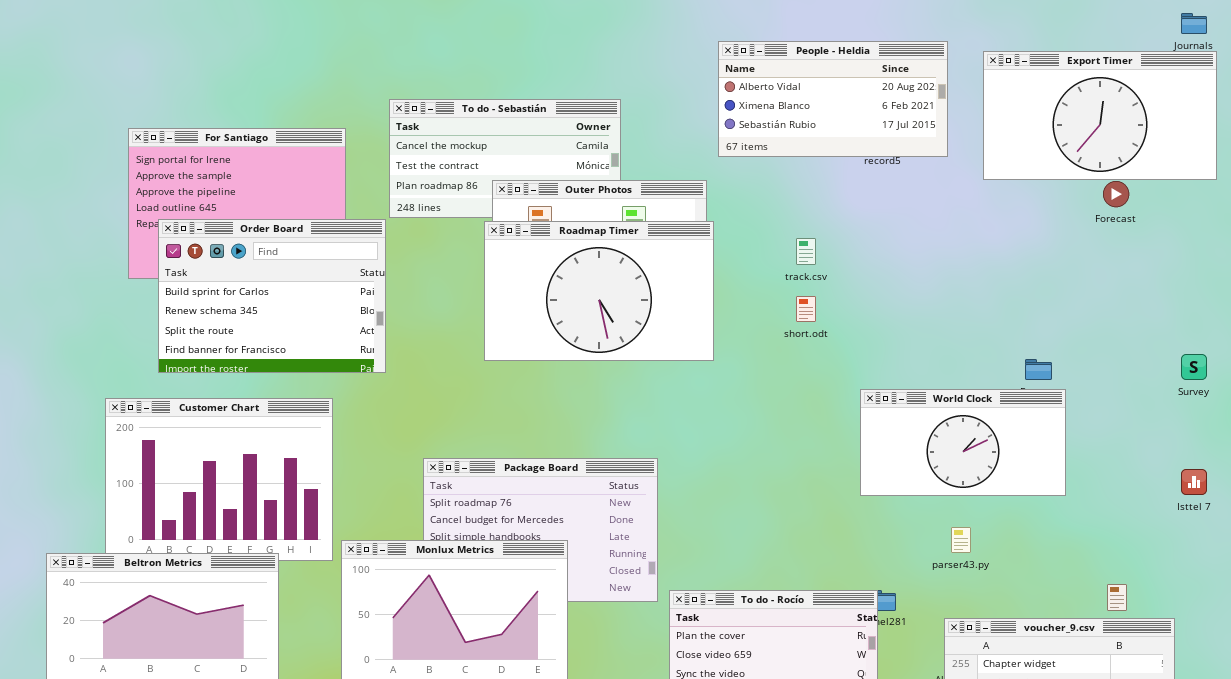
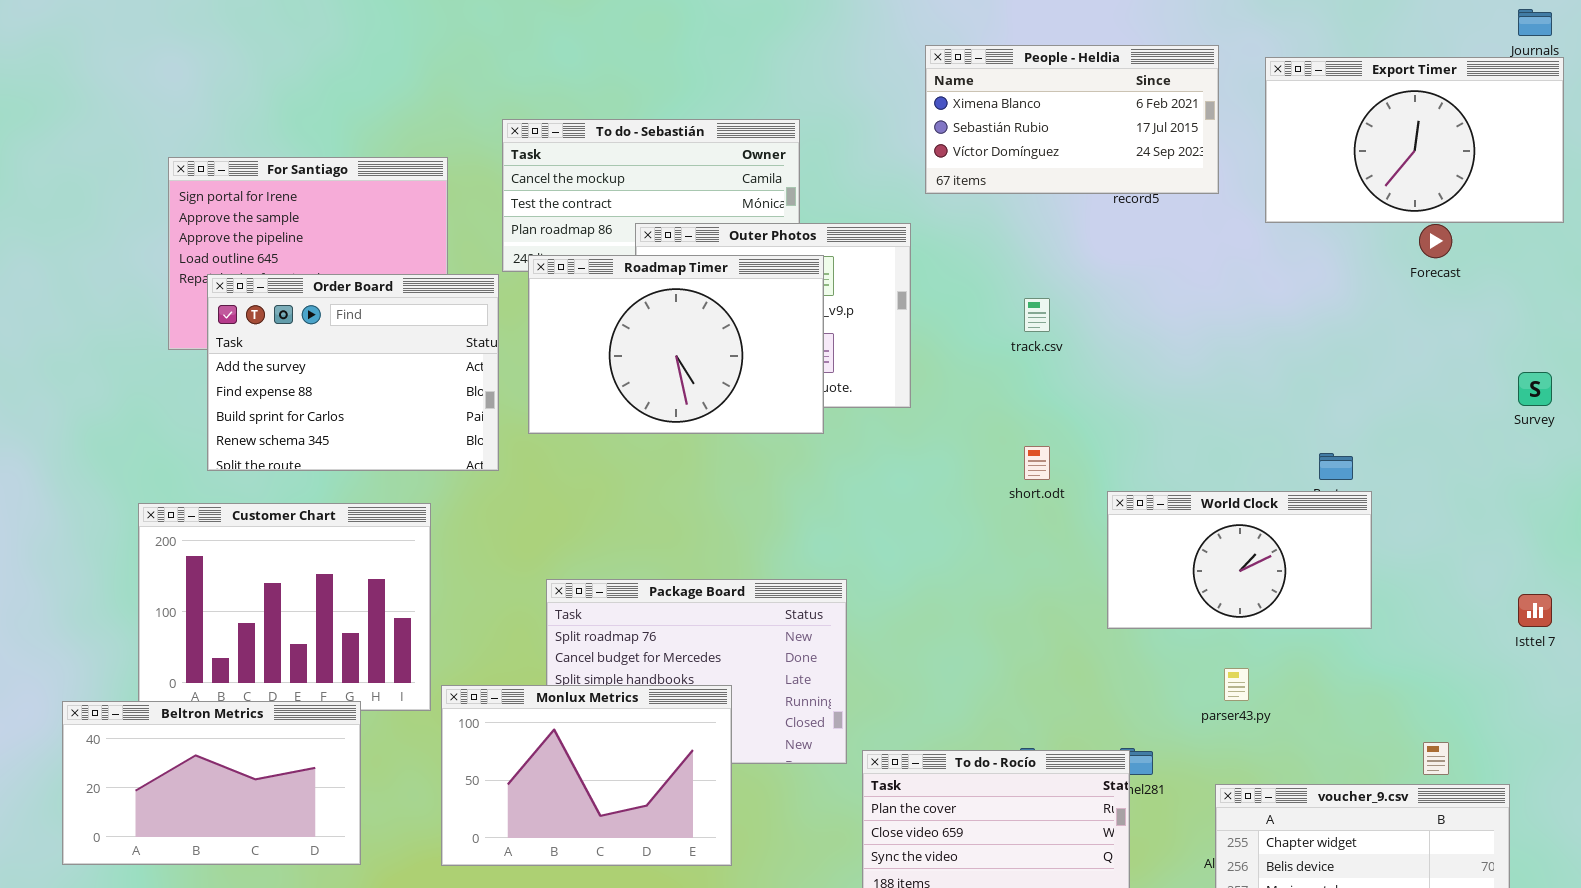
People - Heldia: [718,41,948,157] -> [925,45,1219,194], scrolled down 1 row
Order Board: [158,219,386,373] -> [207,274,499,471], scrolled up 2 rows
Roadmap Timer: [484,221,714,361] -> [528,255,824,434], moved
short.odt: [796,296,816,322] -> [1024,446,1050,480], moved
Survey: [1181,354,1207,380] -> [1518,372,1552,406], moved

